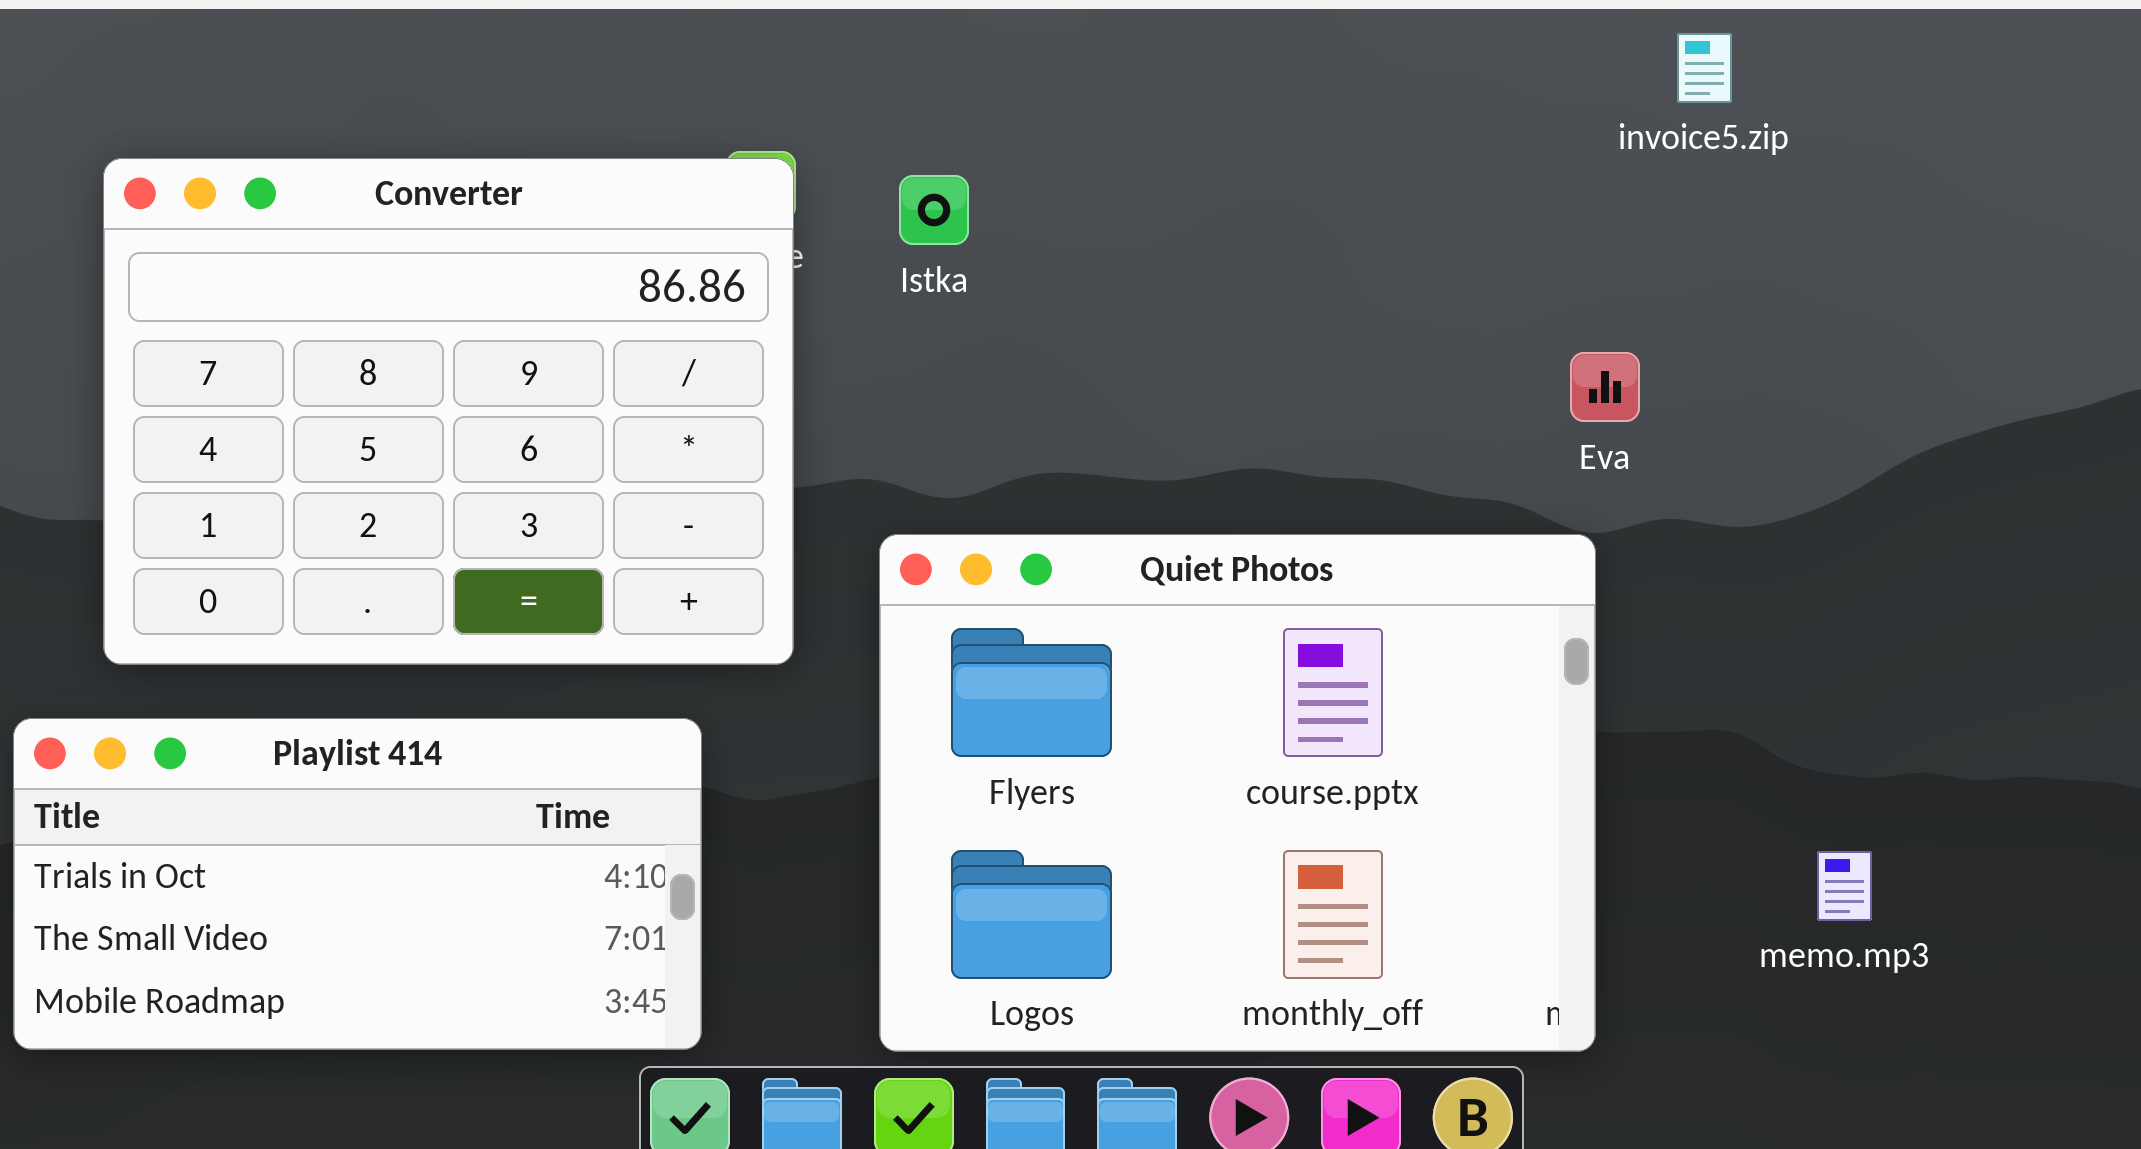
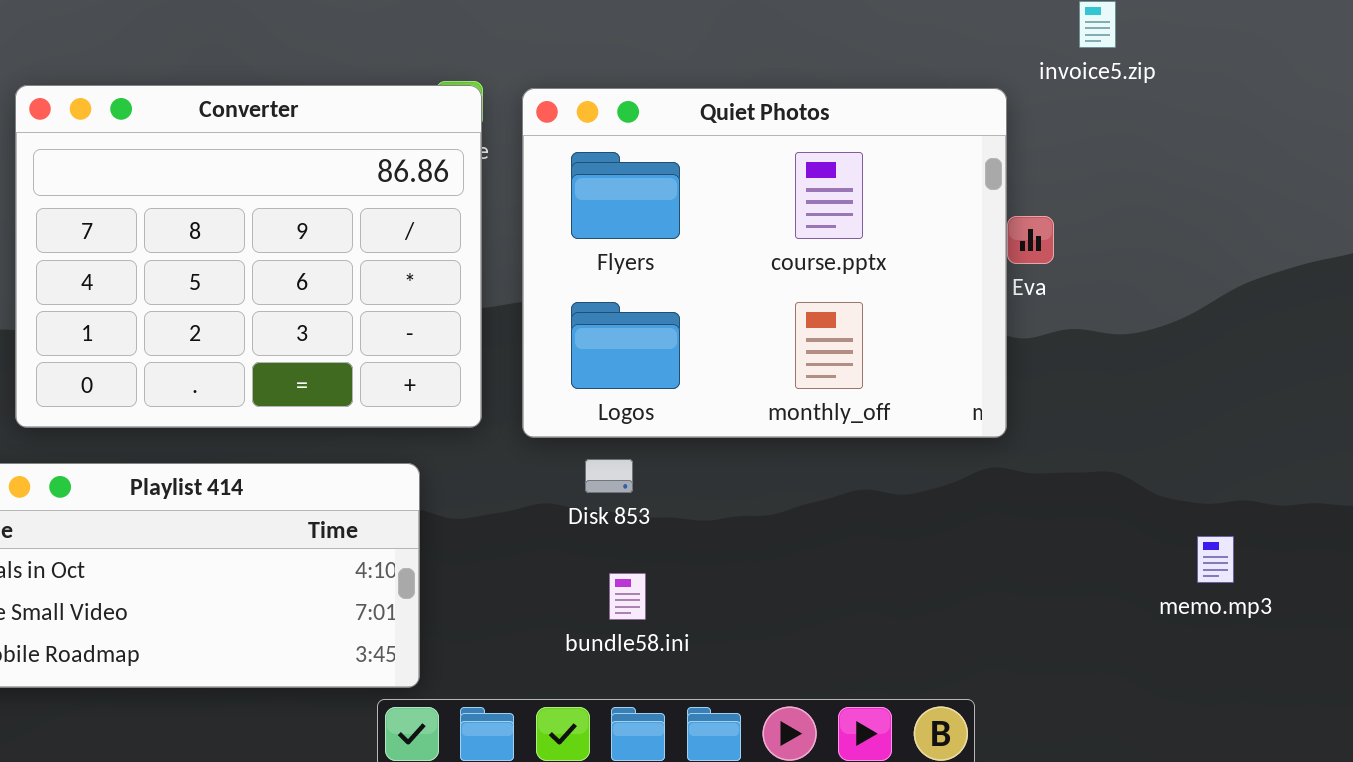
Quiet Photos: [879,534,1596,1052] -> [522,88,1007,438], moved
memo.mp3: [1817,851,1872,921] -> [1197,536,1234,583], moved

